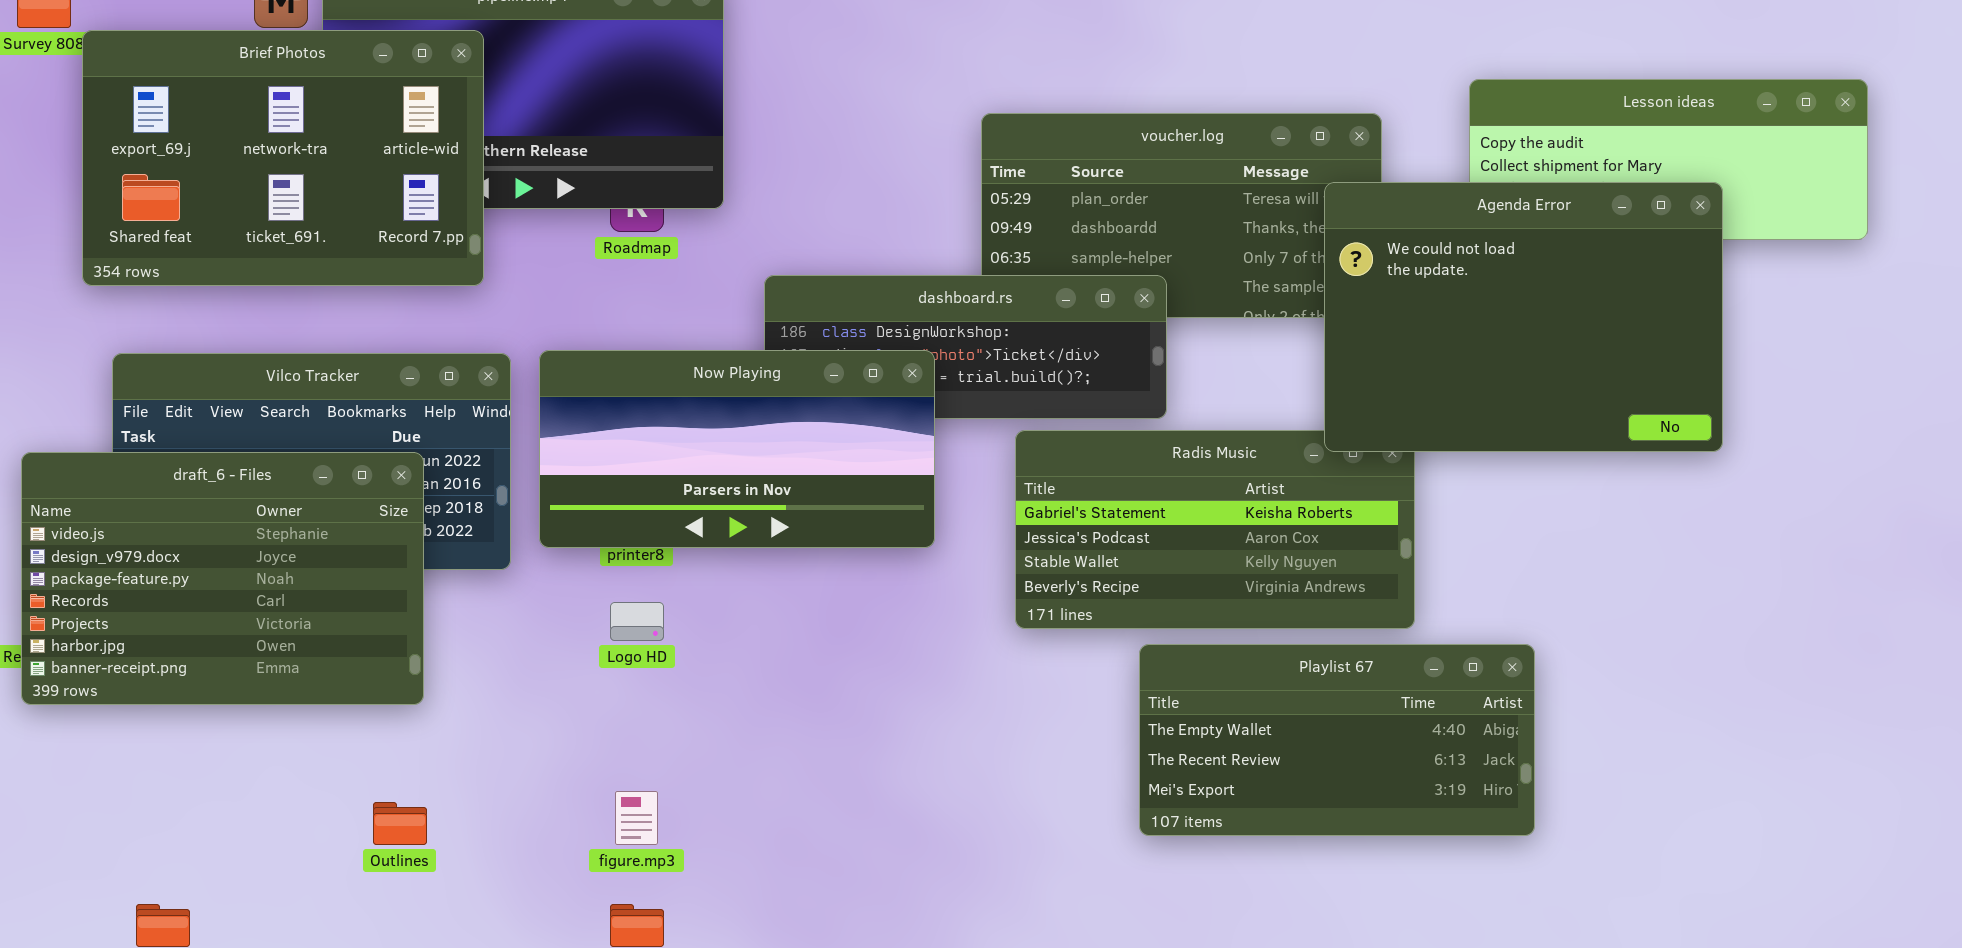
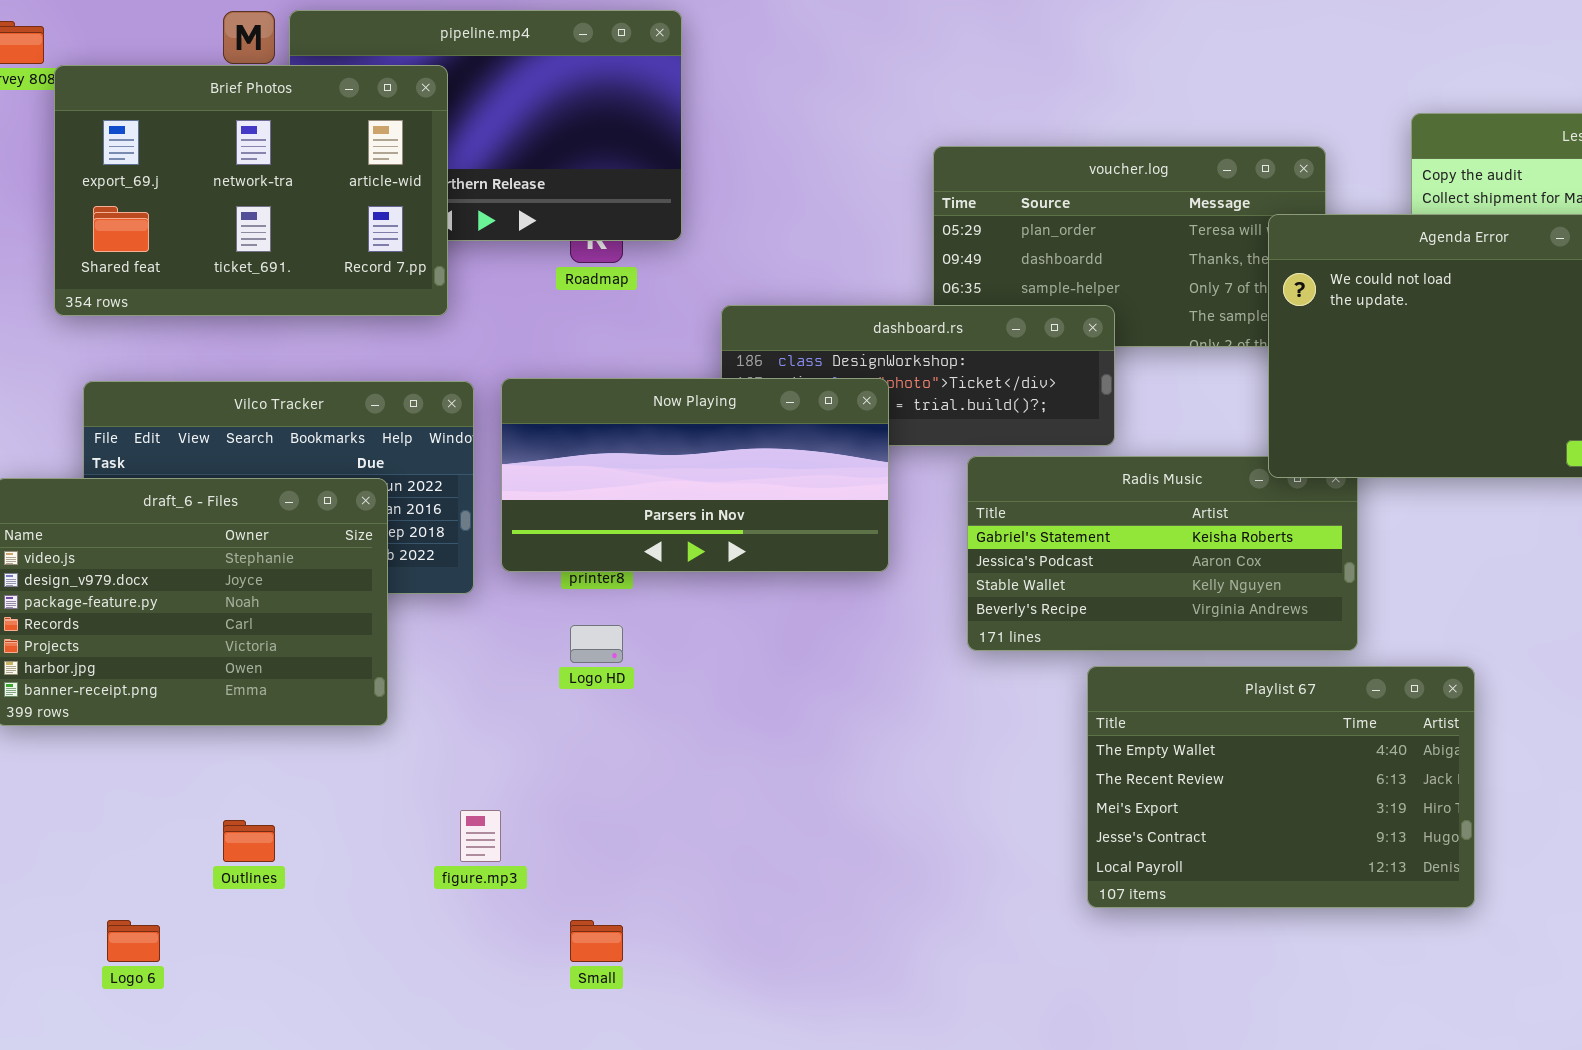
Playlist 67: [1139,644,1535,836] -> [1087,666,1475,908], resized
figure.mp3: [615,791,658,845] -> [460,810,501,862], moved
Outlines: [373,802,427,845] -> [223,820,275,862], moved

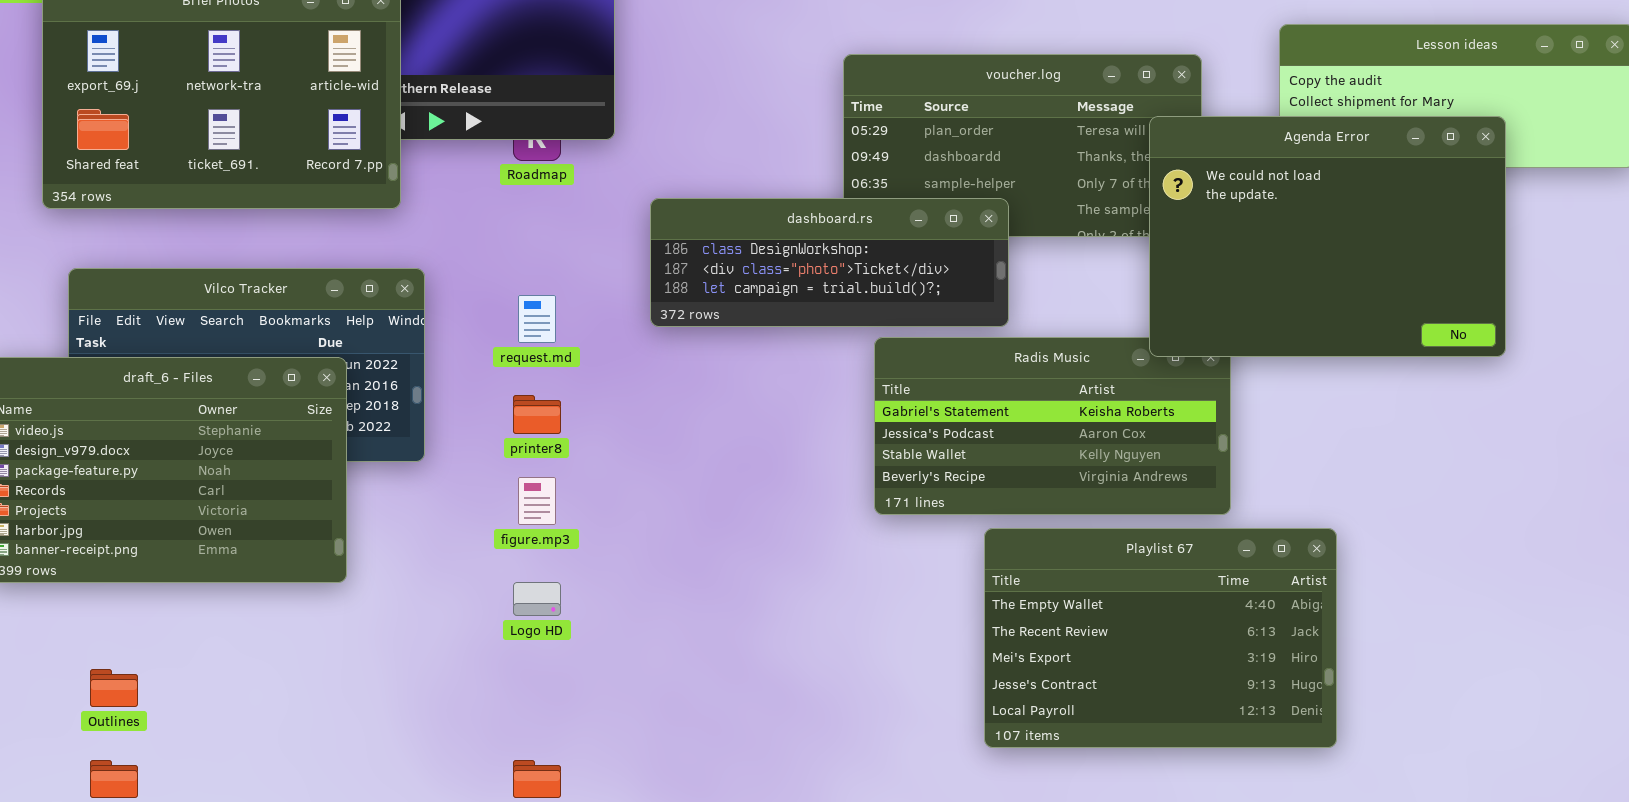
Now Playing: [501,378,889,572] -> none, closed
Logo HD: [570,625,623,663] -> [513,582,561,616], moved
figure.mp3: [460,810,501,862] -> [518,477,556,525], moved
Outlines: [223,820,275,862] -> [90,669,138,707], moved

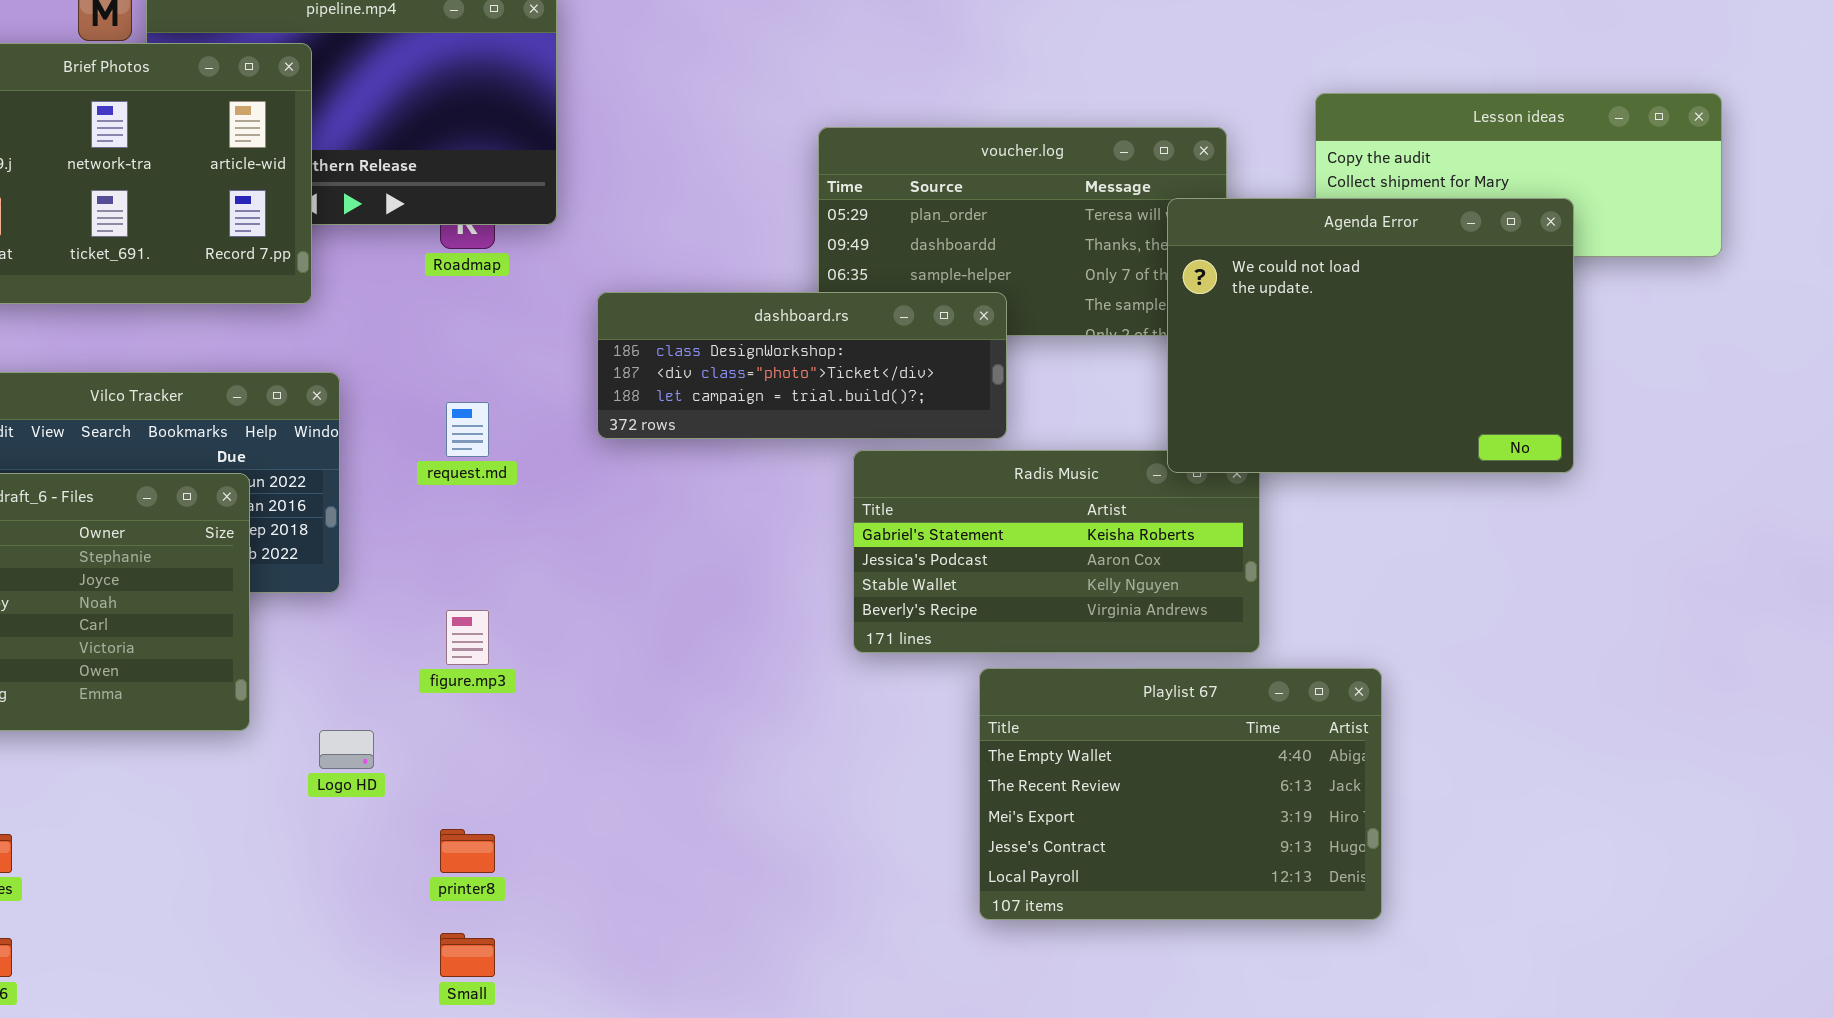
printer8: [513,395,561,434] -> [440,829,495,873], moved
Logo HD: [513,582,561,616] -> [319,730,374,769], moved

